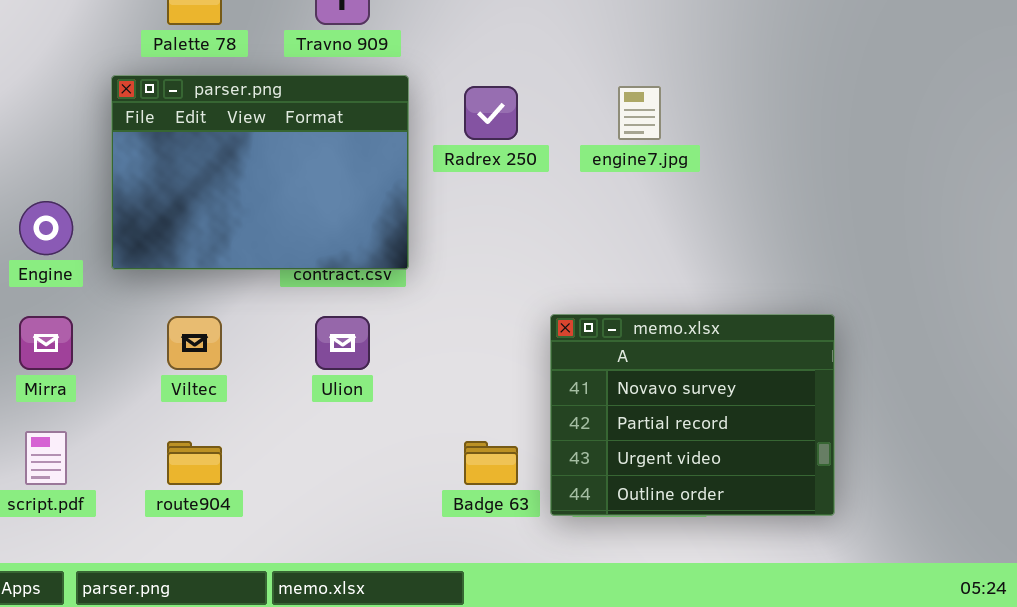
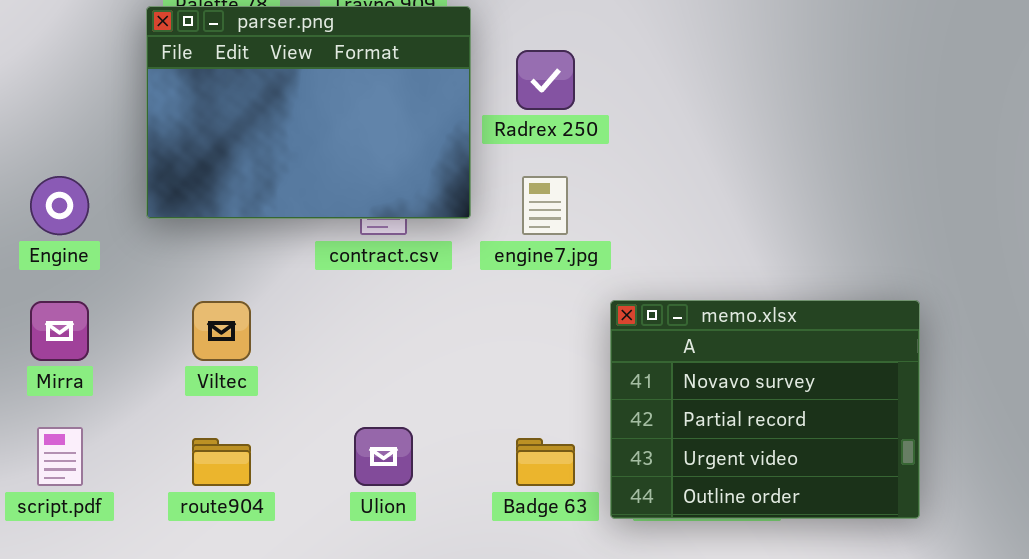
parser.png: [111,75,409,270] -> [146,6,471,219], moved
engine7.jpg: [618,86,661,140] -> [522,176,568,235], moved
Ulion: [315,316,370,370] -> [354,427,413,486], moved

